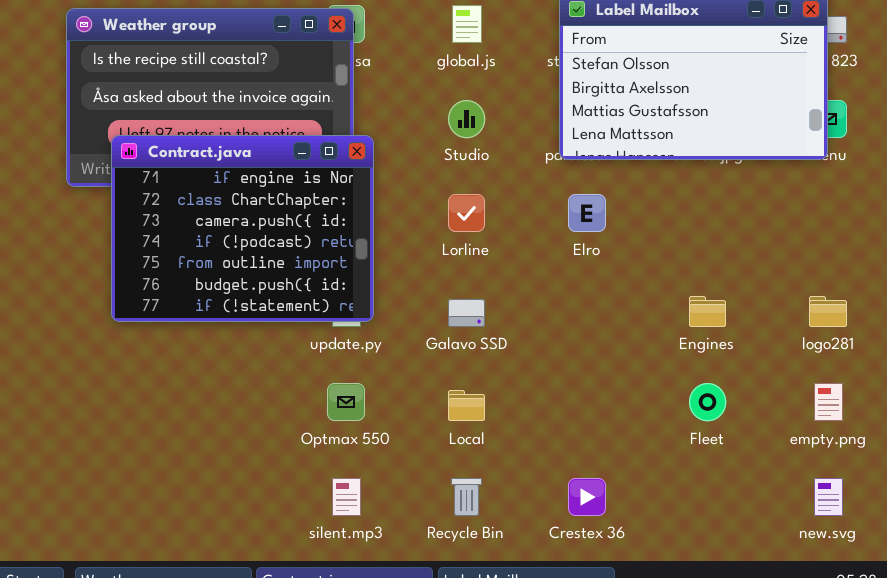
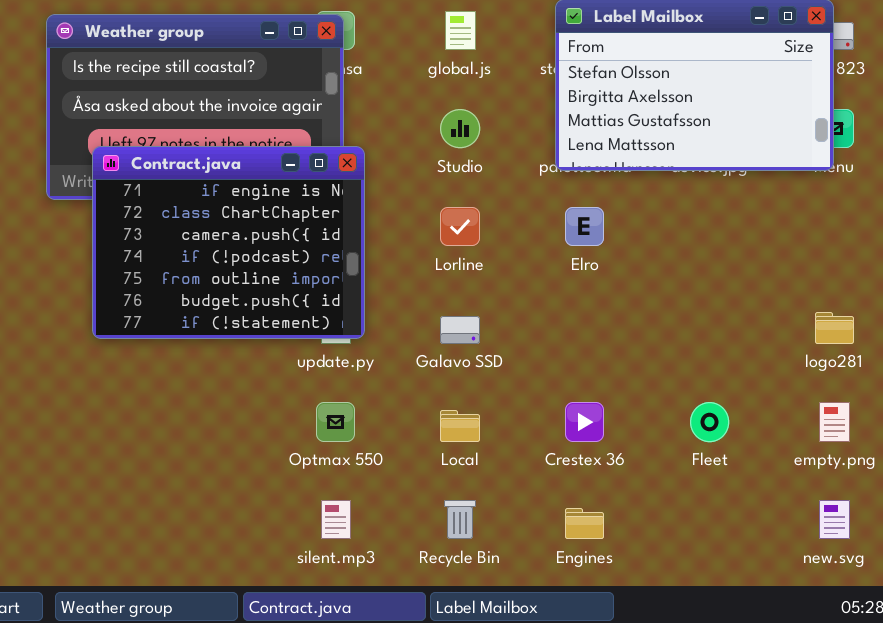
Engines: [689,296,726,327] -> [565,508,604,539], moved
Crestex 36: [568,478,606,516] -> [565,402,604,442], moved

